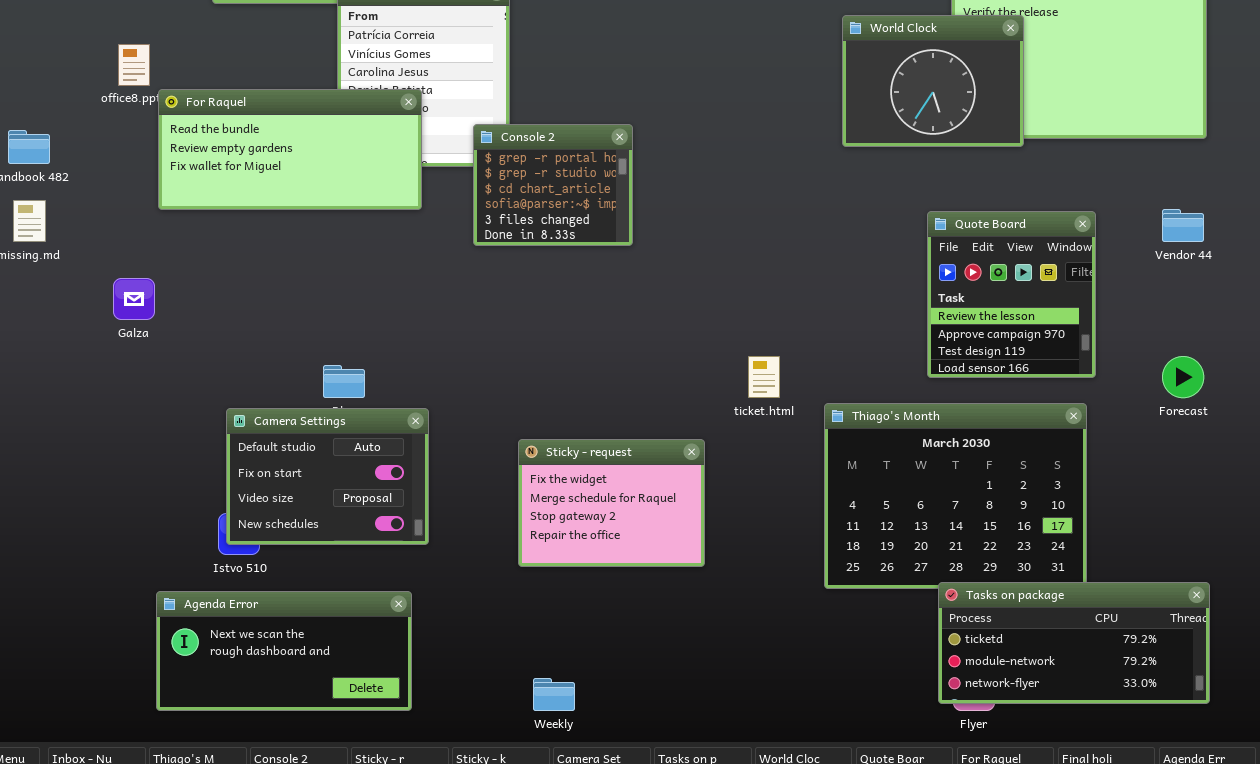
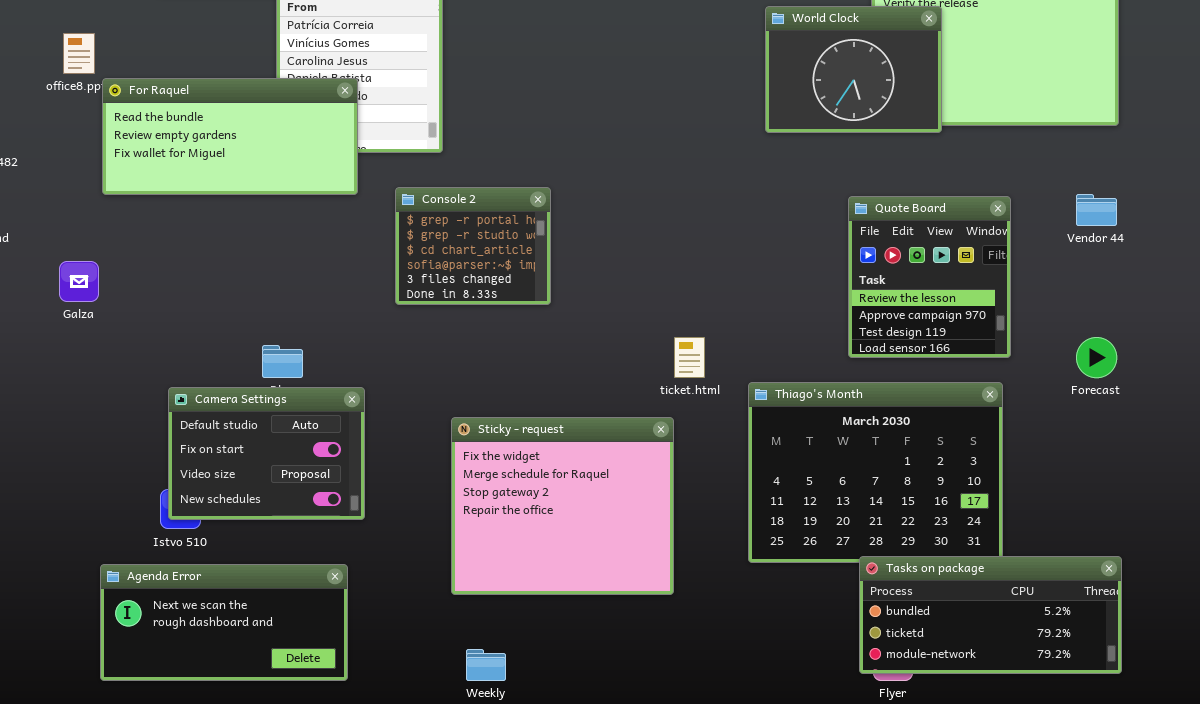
Console 2: [473,124,633,246] -> [395,187,551,305], moved
Sticky - request: [518,439,705,567] -> [451,417,674,595], resized
Tasks on package: [938,582,1210,704] -> [859,556,1122,674], scrolled up 1 row

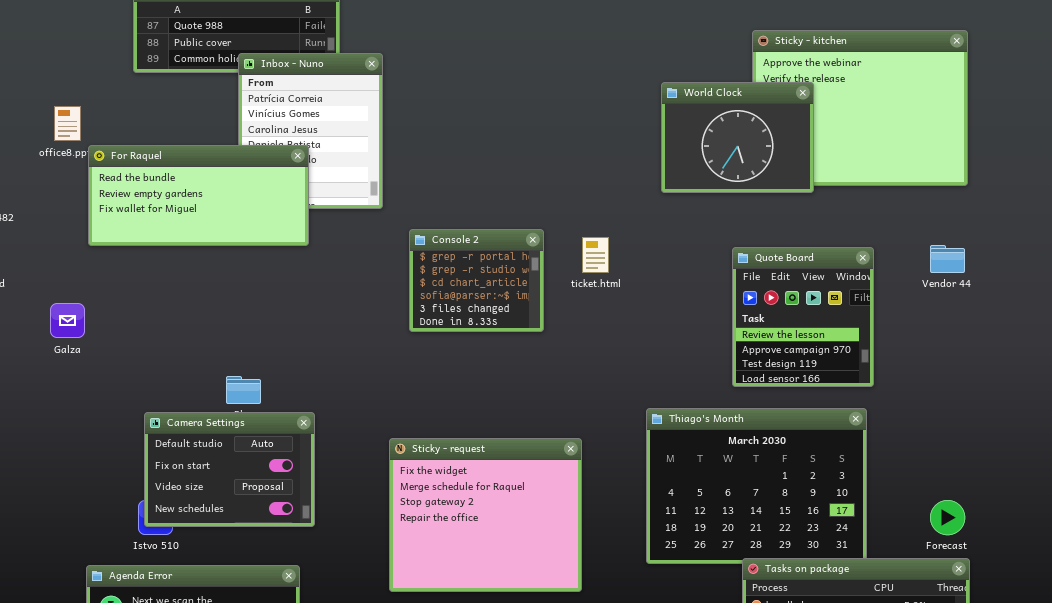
Console 2: [395,187,551,305] -> [409,229,544,332], moved
ticket.html: [674,337,705,378] -> [582,237,609,273], moved
Forecast: [1076,337,1117,378] -> [930,500,965,535], moved

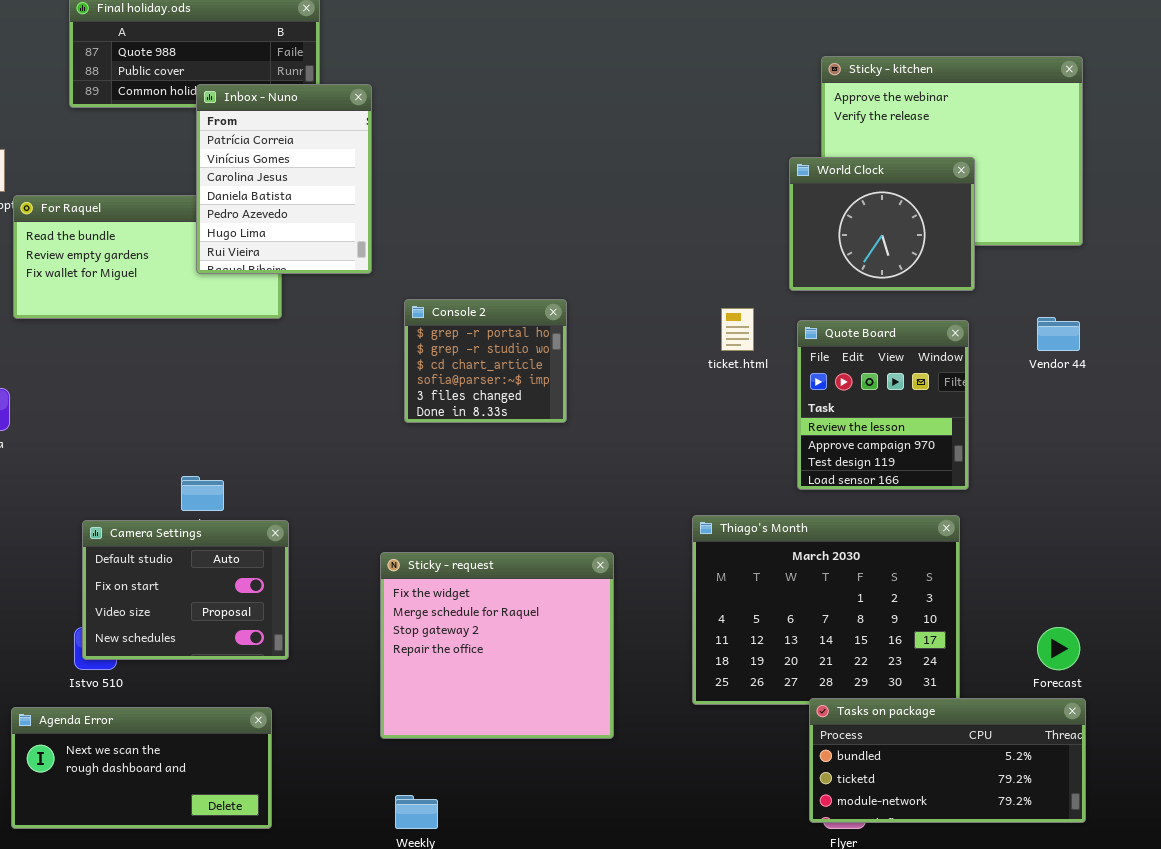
Inbox - Nuno: [238,53,383,209] -> [196,84,372,274], raised
World Clock: [661,82,814,193] -> [789,157,975,291], moved
ticket.html: [582,237,609,273] -> [721,308,754,351], moved

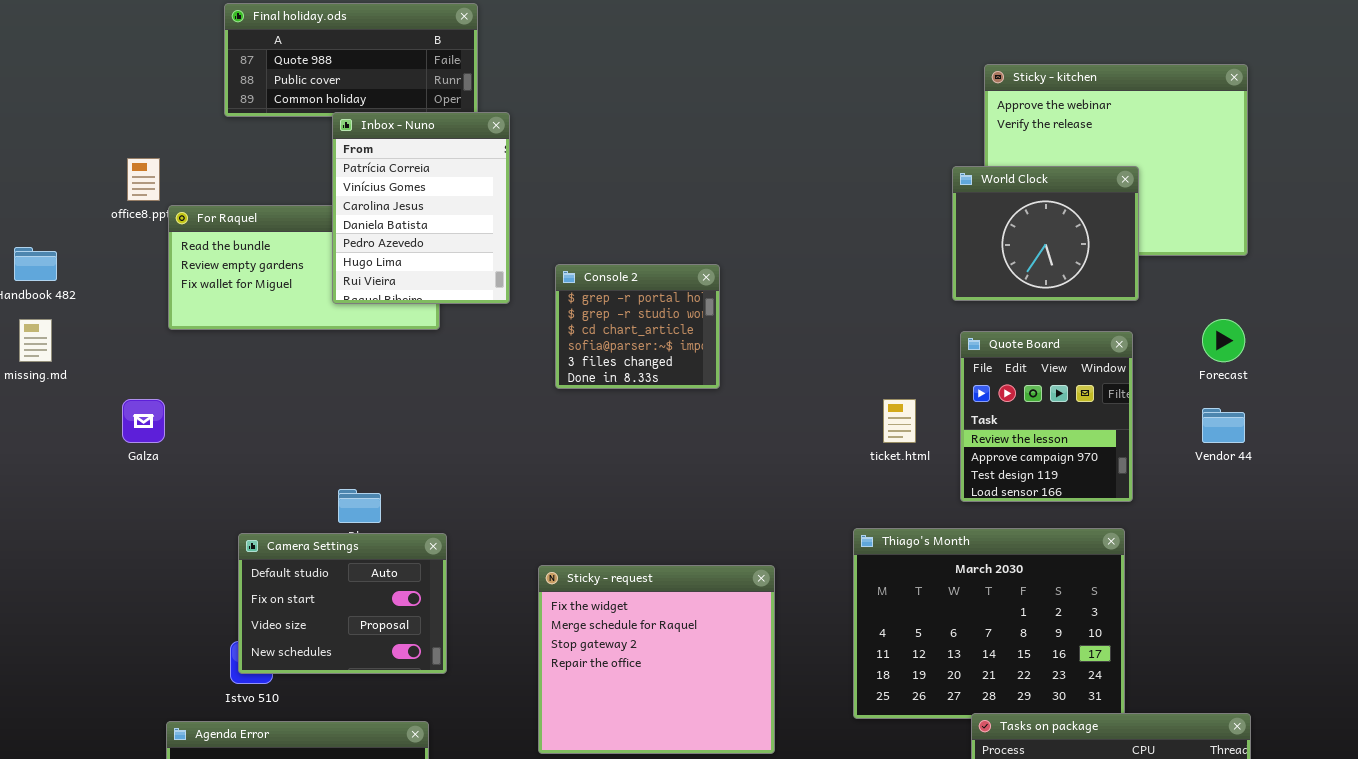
Inbox - Nuno: [196,84,372,274] -> [332,112,510,304], moved
Console 2: [404,299,567,423] -> [555,264,720,389], moved
ticket.html: [721,308,754,351] -> [883,399,916,443], moved
Vendor 44: [1037,317,1080,351] -> [1202,408,1245,443], moved
Forecast: [1037,627,1080,670] -> [1202,319,1245,362], moved

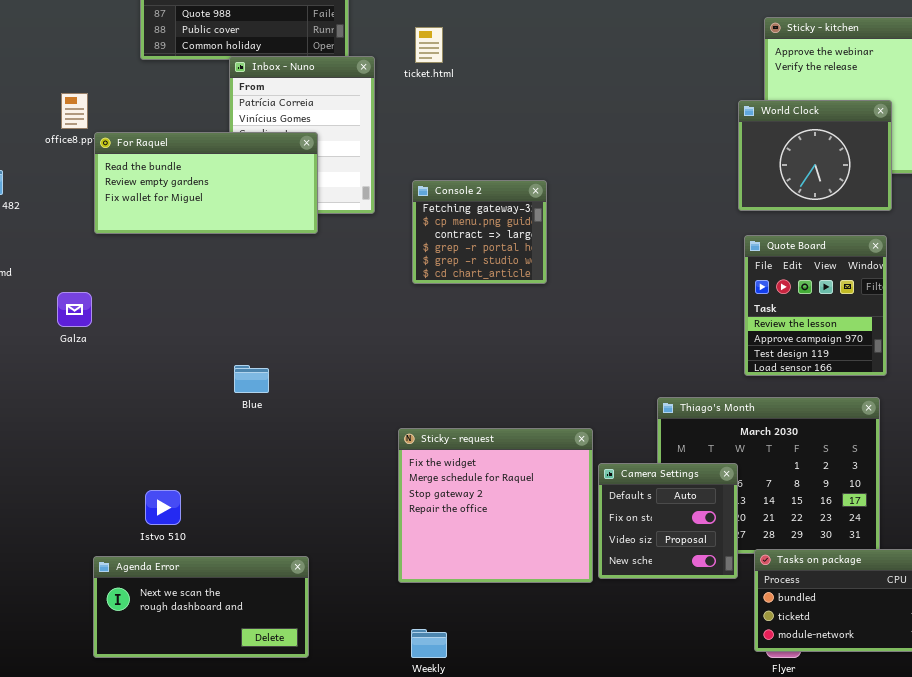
For Raquel: [168,205,440,330] -> [94,132,318,234], raised
Console 2: [555,264,720,389] -> [412,180,547,284], scrolled up 3 rows
ticket.html: [883,399,916,443] -> [415,27,443,63], moved
Camera Settings: [238,533,447,674] -> [598,463,738,579], moved, resized

